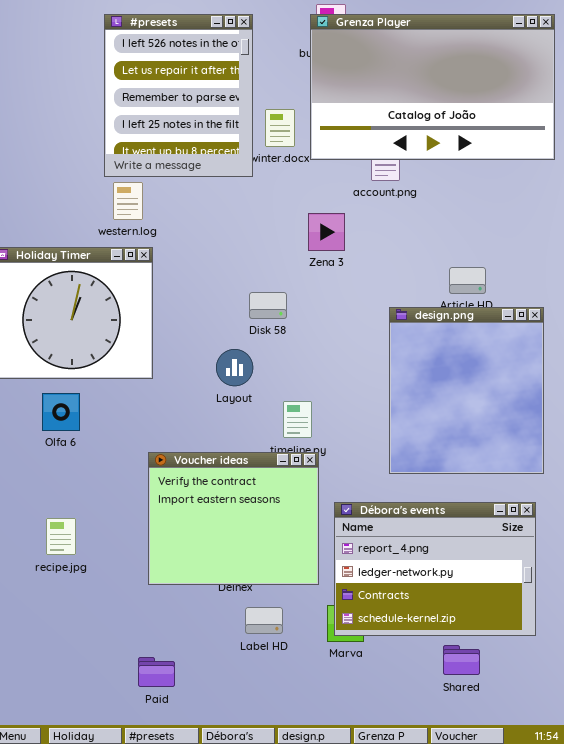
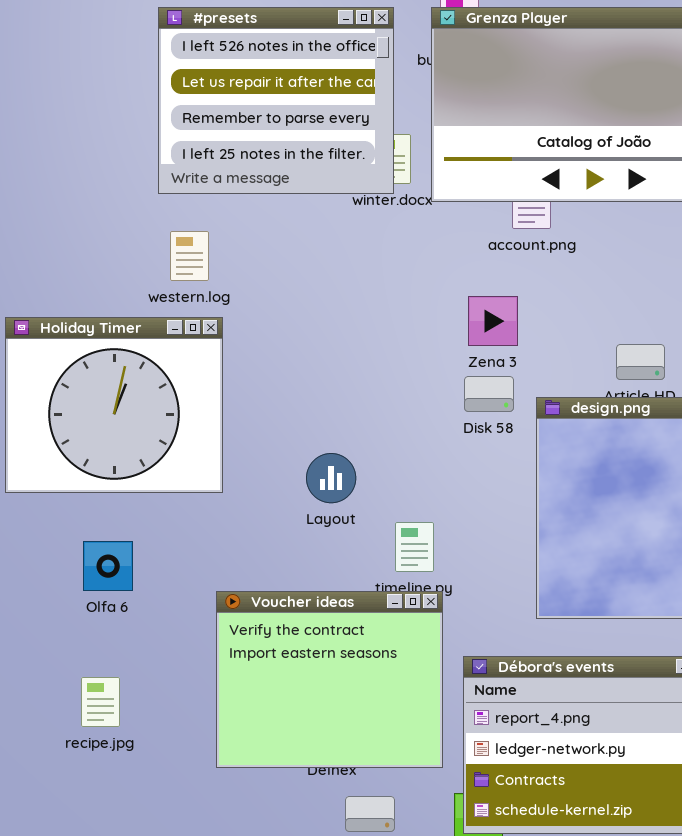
#presets: [104,14,253,177] -> [158,7,394,194], resized
Zena 3: [308,213,345,251] -> [468,296,518,346], moved
Disk 58: [249,292,287,319] -> [464,376,514,412], moved
Olfa 6: [42,393,80,431] -> [83,541,133,591], moved

